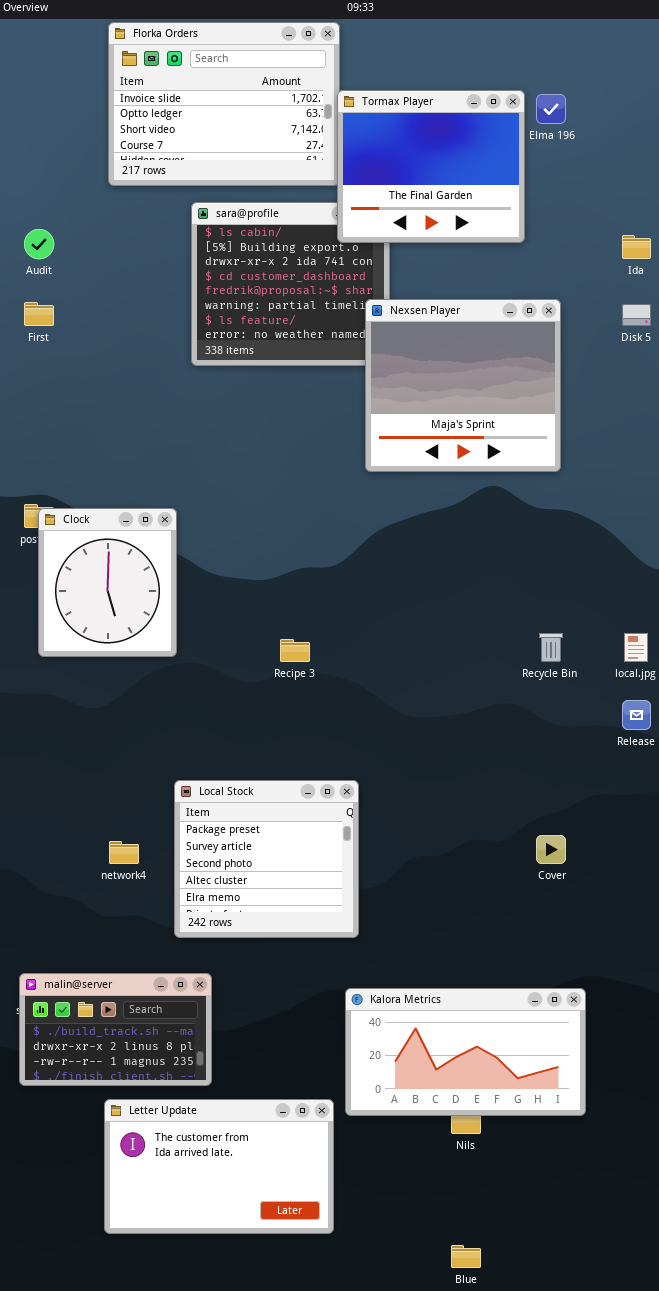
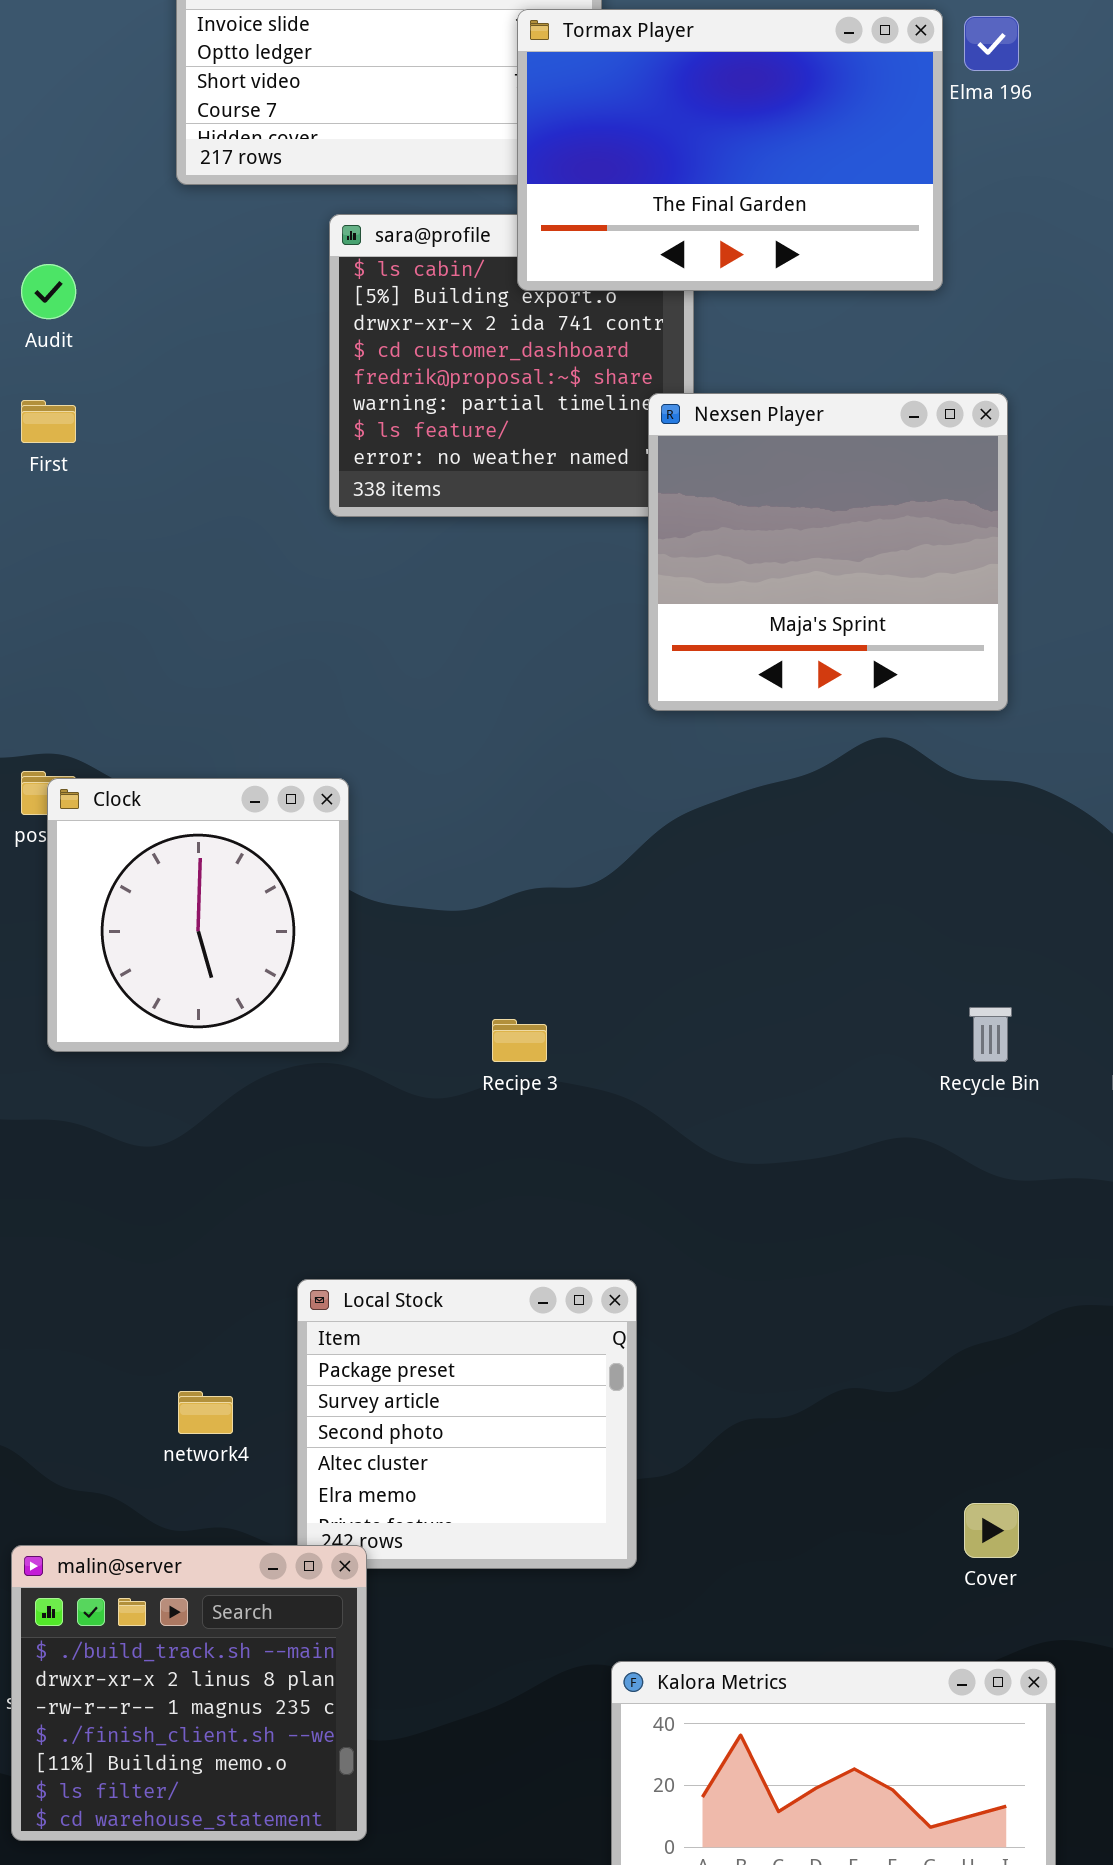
Tormax Player: [337,90,525,243] -> [517,9,943,291], resized
Clock: [38,508,177,657] -> [47,778,349,1052], resized
Cover: [536,835,566,864] -> [964,1503,1019,1558], moved
malin@server: [19,973,212,1086] -> [11,1545,367,1841], resized

